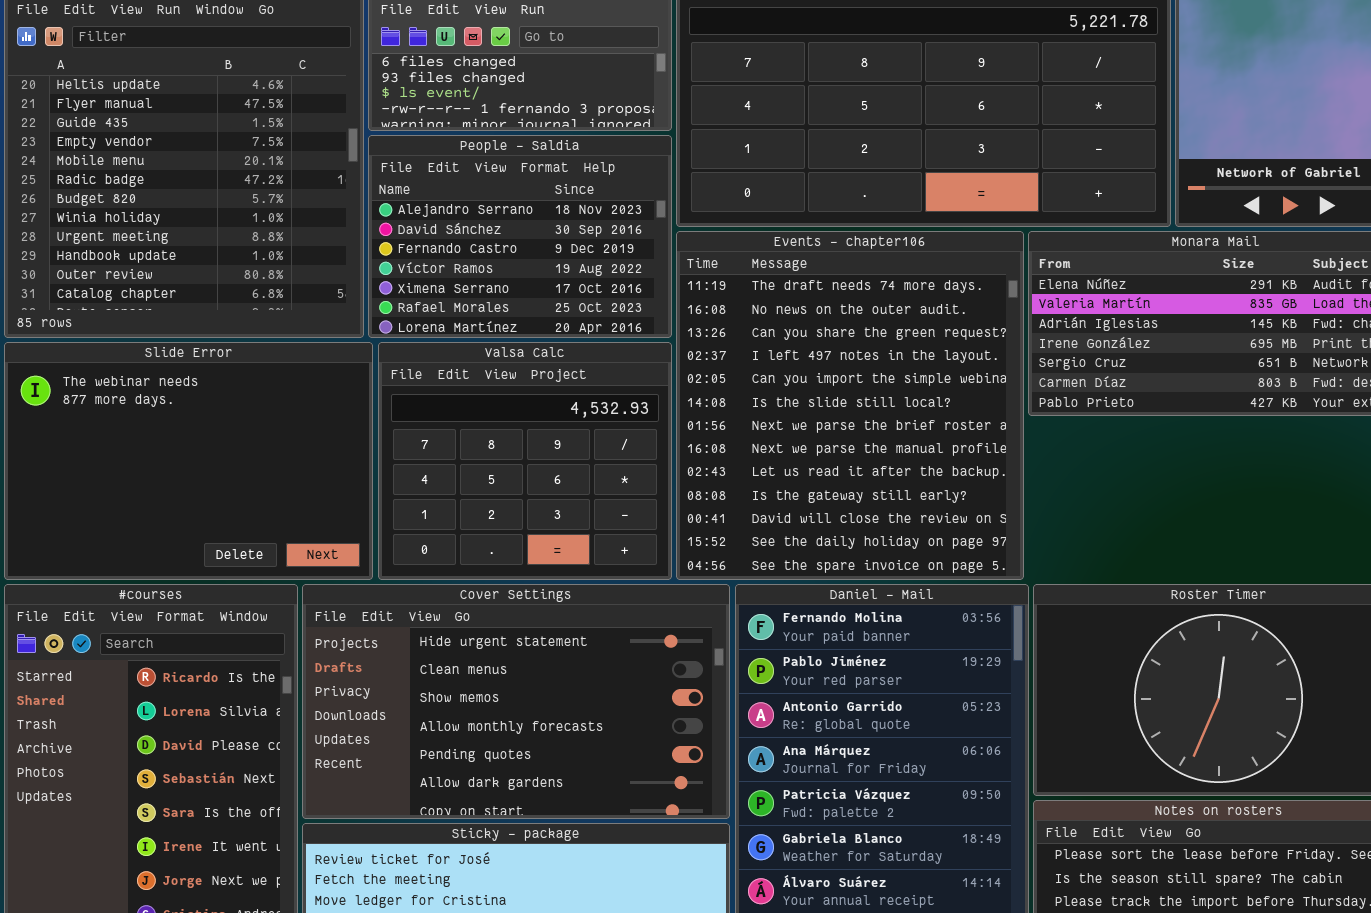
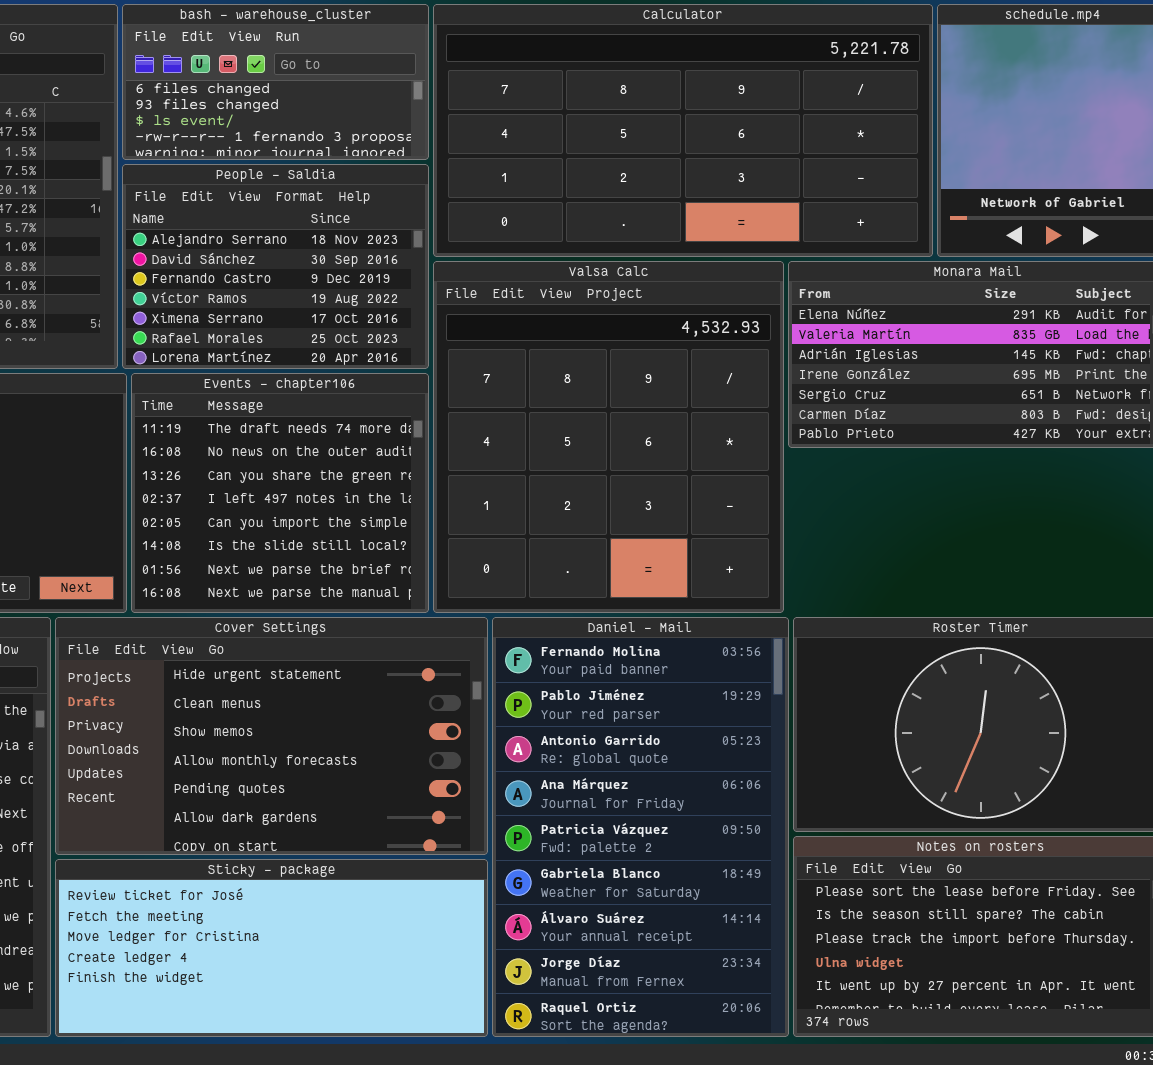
Events - chapter106: [676,231,1024,580] -> [131,373,429,613], moved, resized
Valsa Calc: [378,342,672,580] -> [433,261,784,613], moved, resized

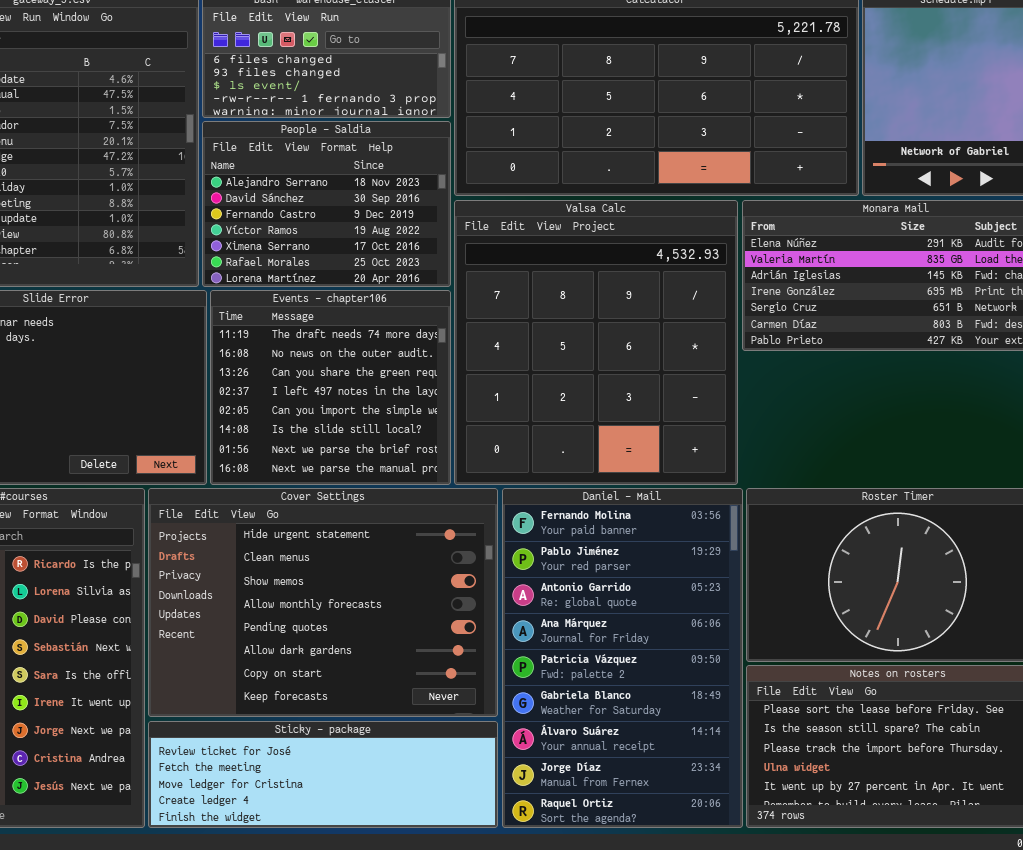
Cover Settings: [55,617,488,855] -> [148,488,498,717], resized
Sticky - package: [55,859,488,1037] -> [148,721,498,828], resized

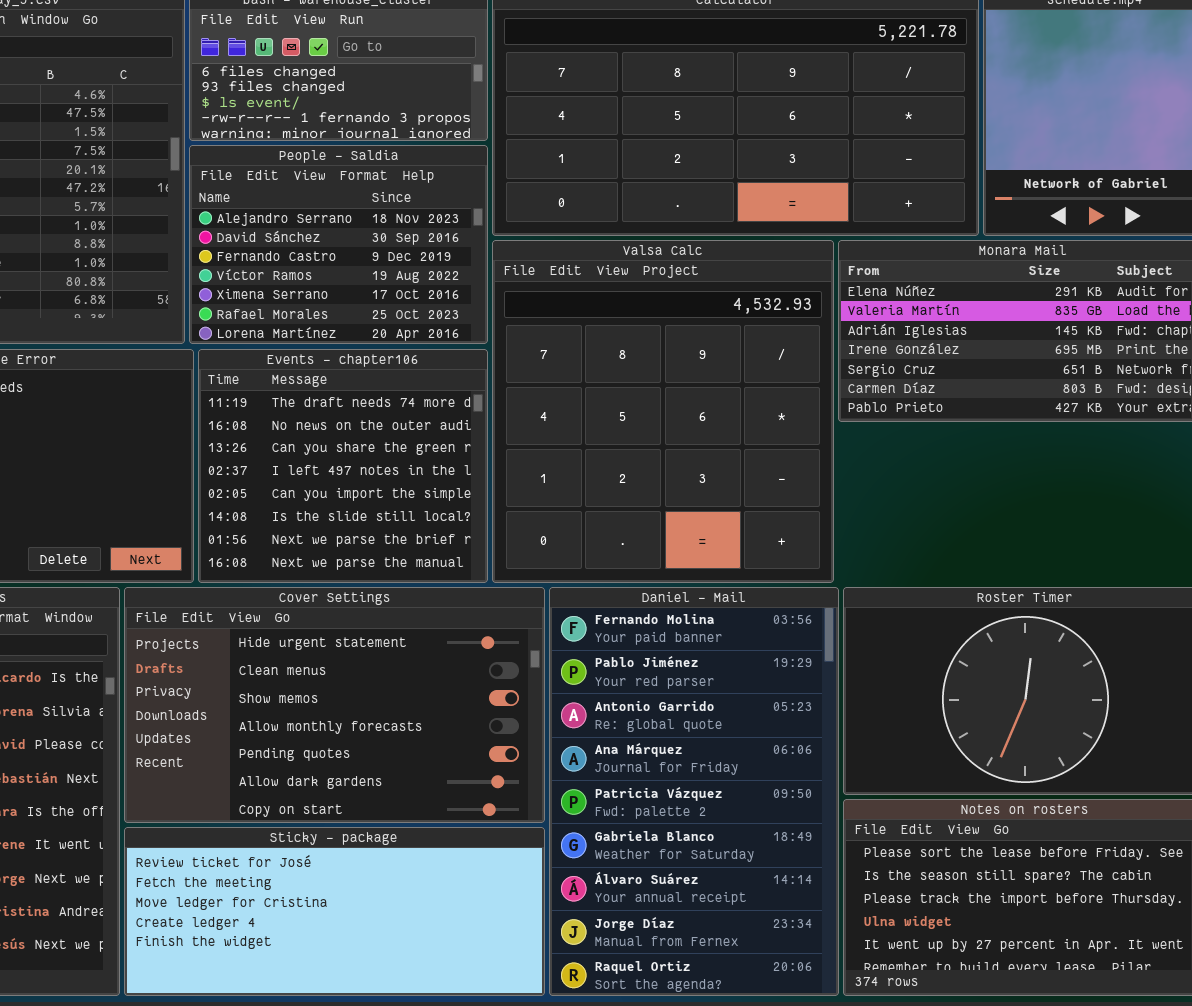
Cover Settings: [148,488,498,717] -> [124,587,545,823], resized
Sticky - package: [148,721,498,828] -> [124,827,545,996], resized

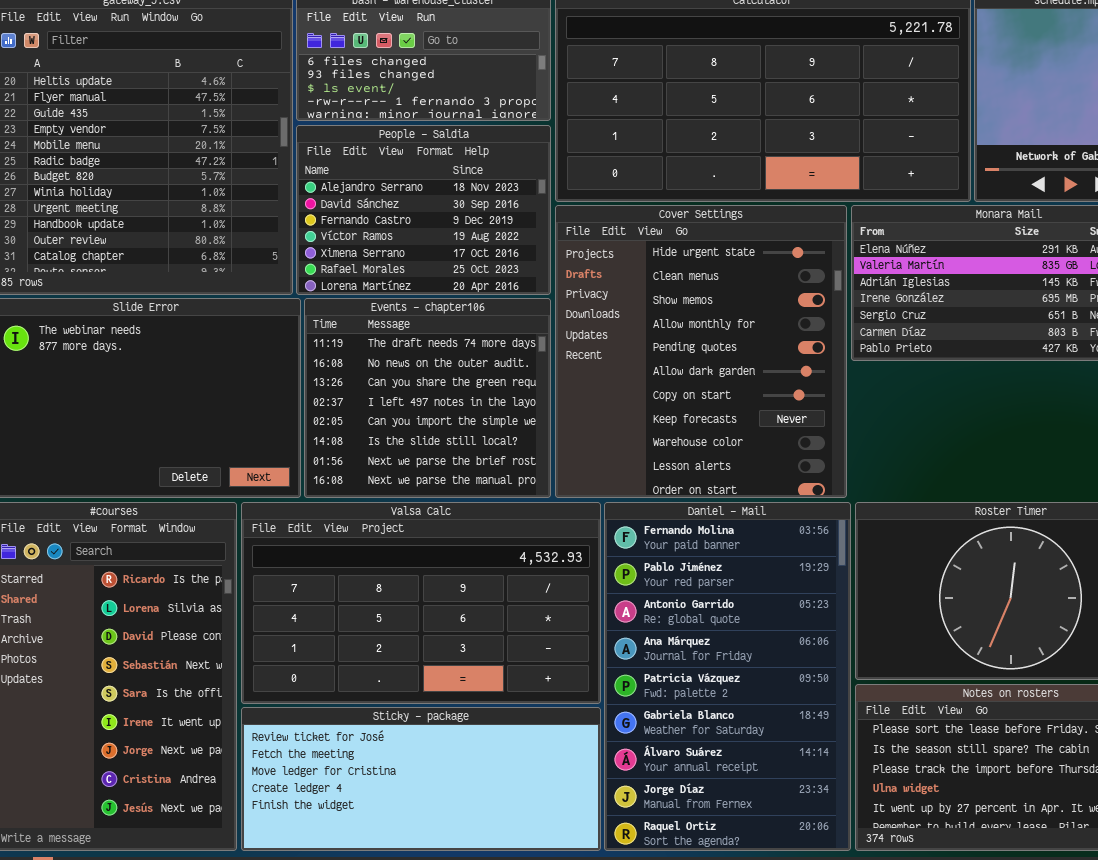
Valsa Calc: [492,240,834,583] -> [241,502,601,704], moved, resized
Cover Settings: [124,587,545,823] -> [555,205,847,498], moved, resized

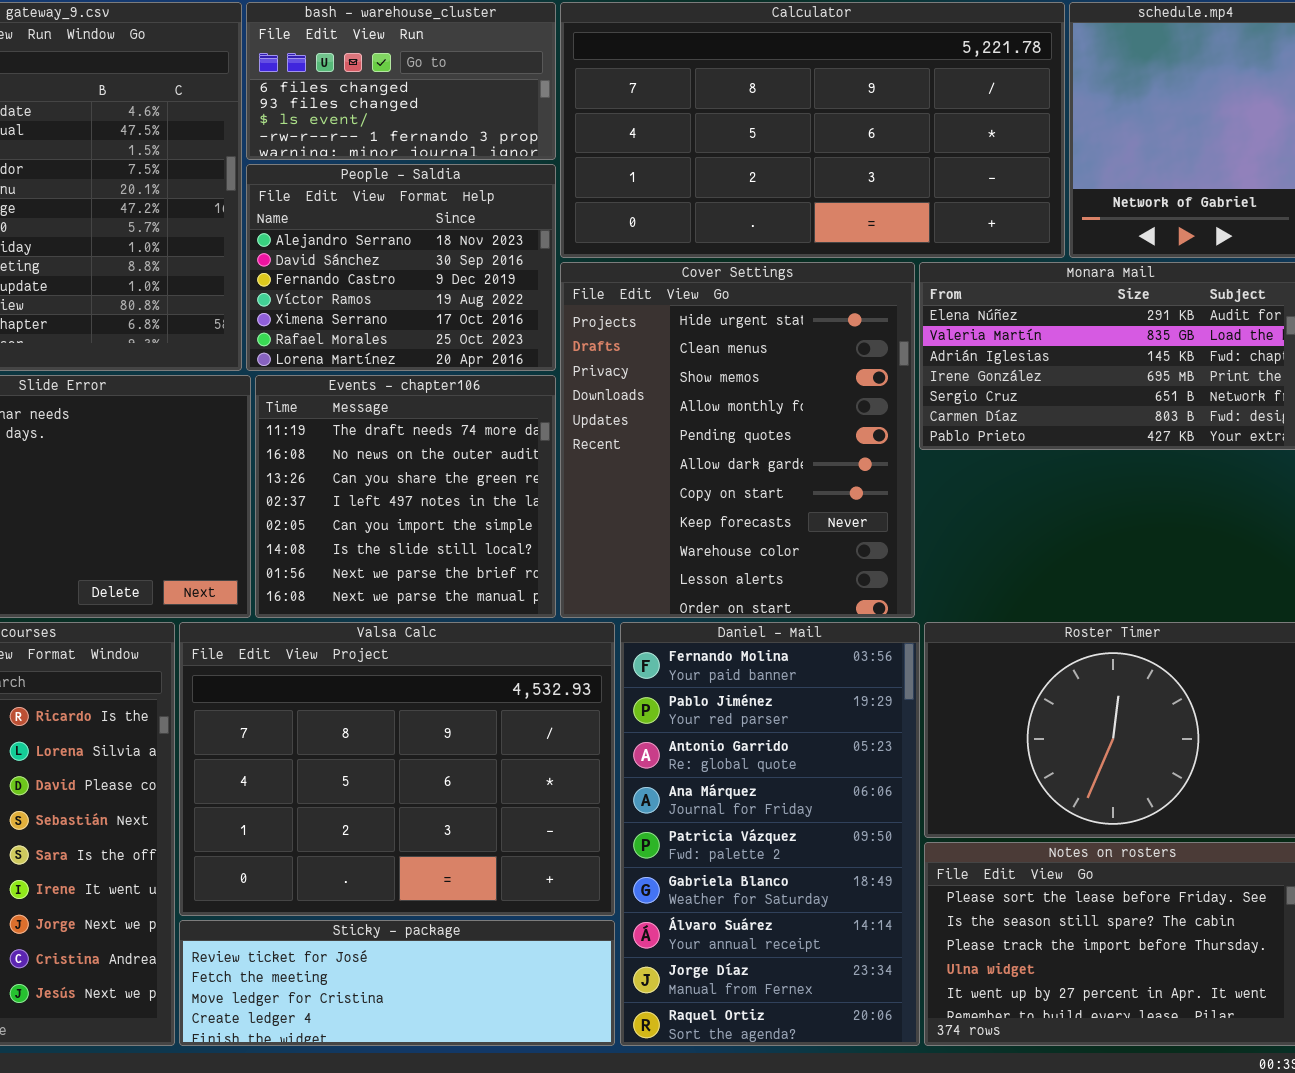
Valsa Calc: [241,502,601,704] -> [179,622,615,916], resized
Sticky - package: [241,707,601,851] -> [179,920,615,1046], resized

